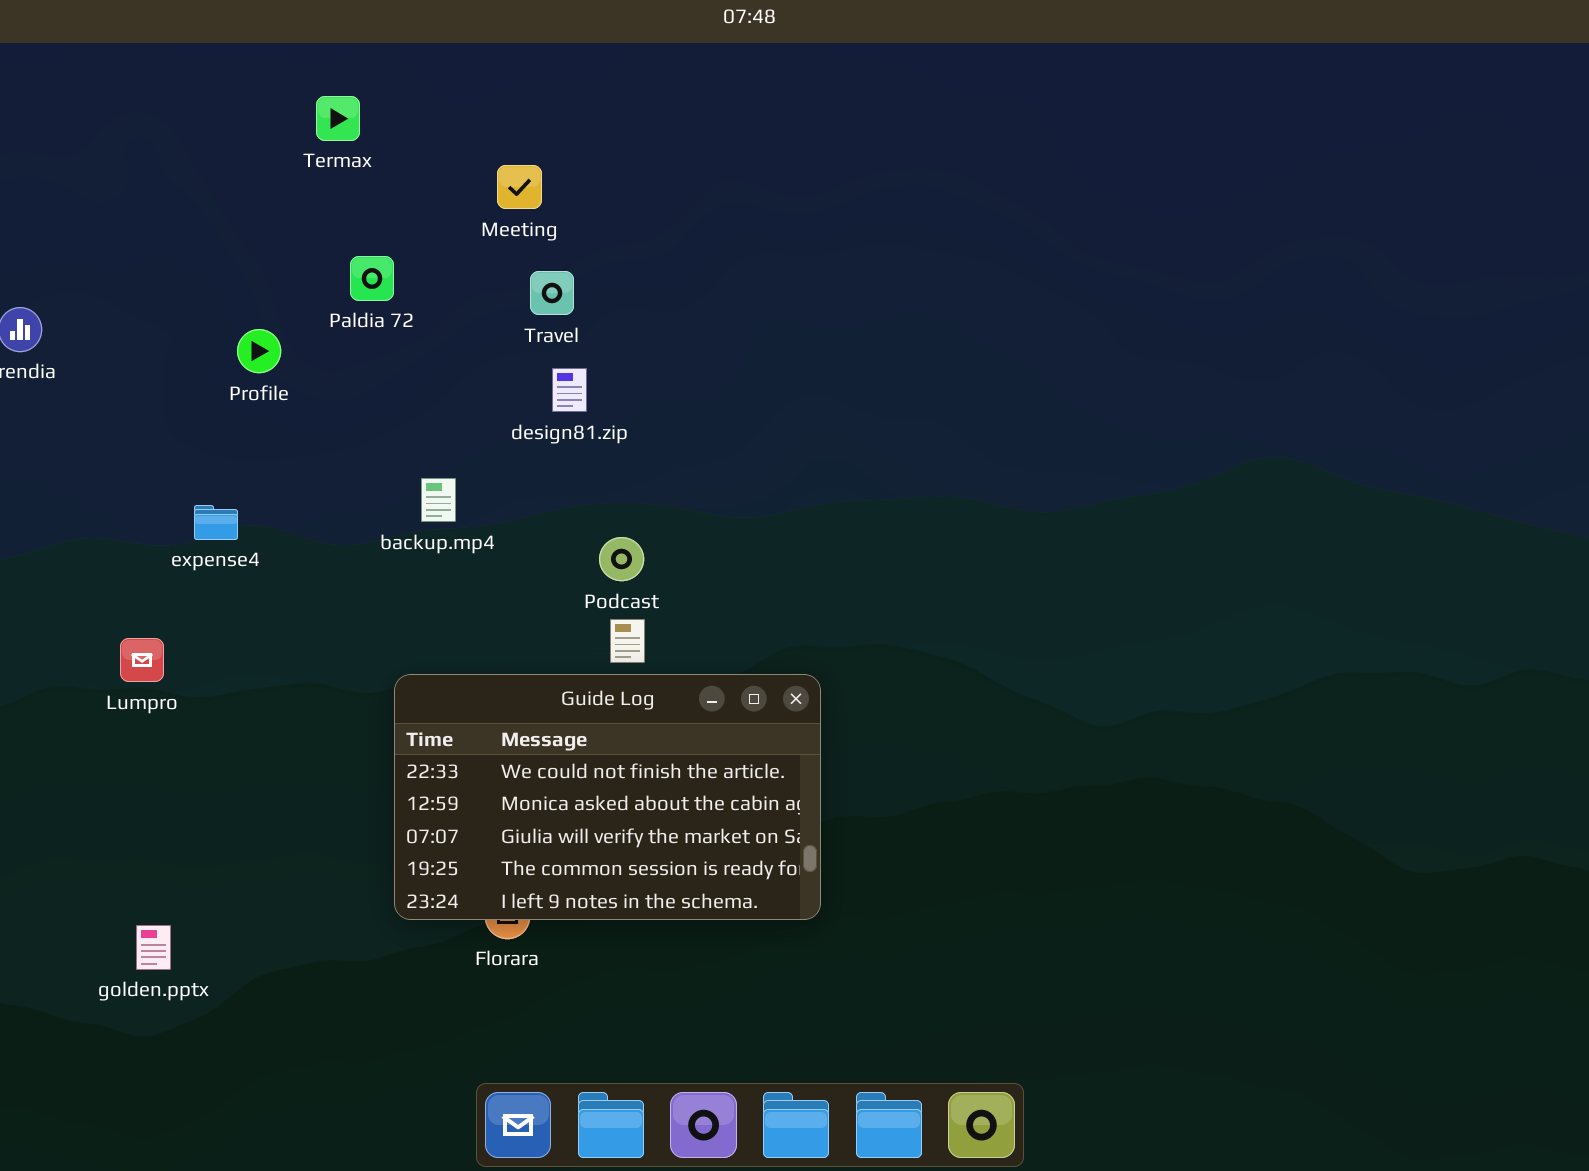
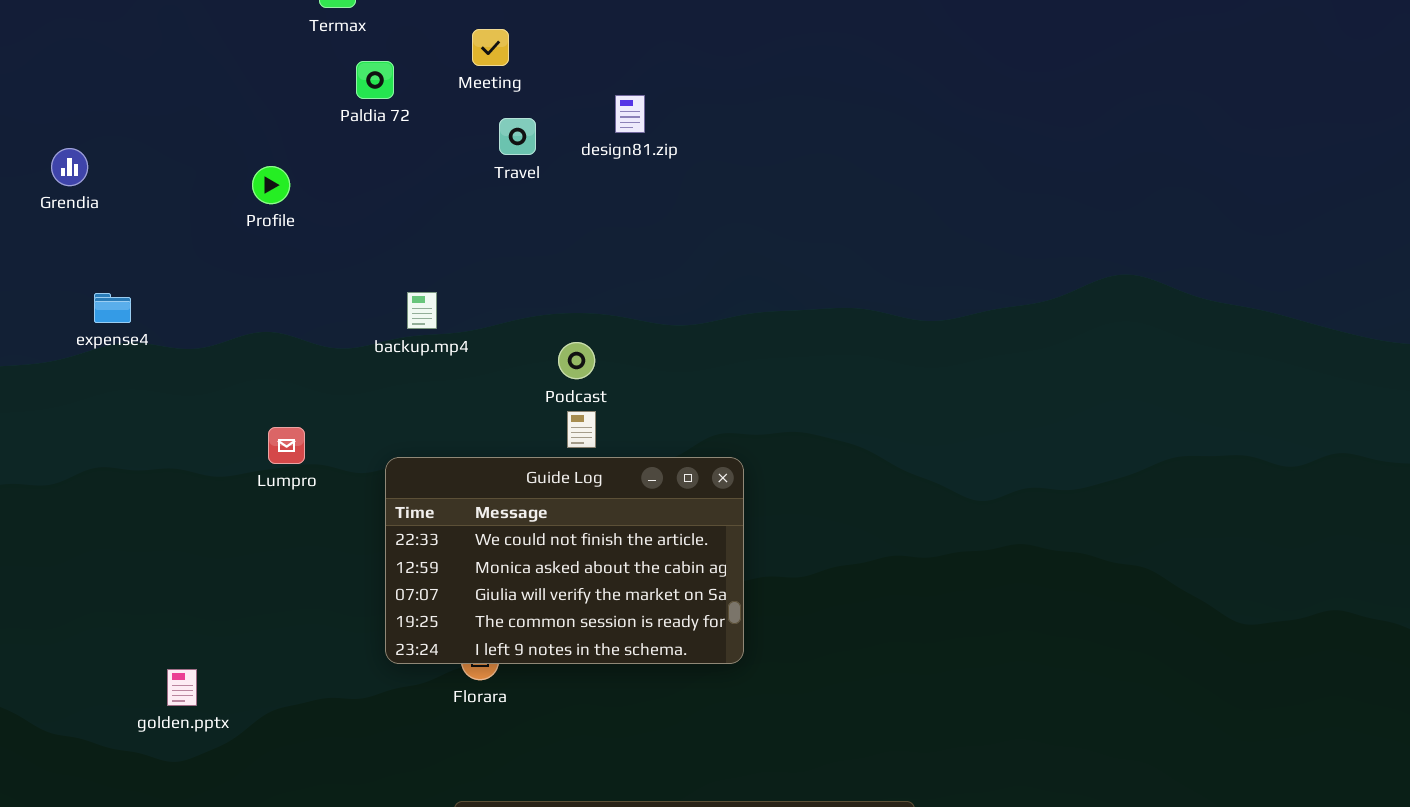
Paldia 72: [350,256,394,301] -> [356,61,394,99], moved
design81.zip: [552,368,587,412] -> [615,95,645,133], moved
expense4: [194,505,238,540] -> [94,293,131,323], moved
Lumpro: [120,638,164,682] -> [268,427,305,464], moved

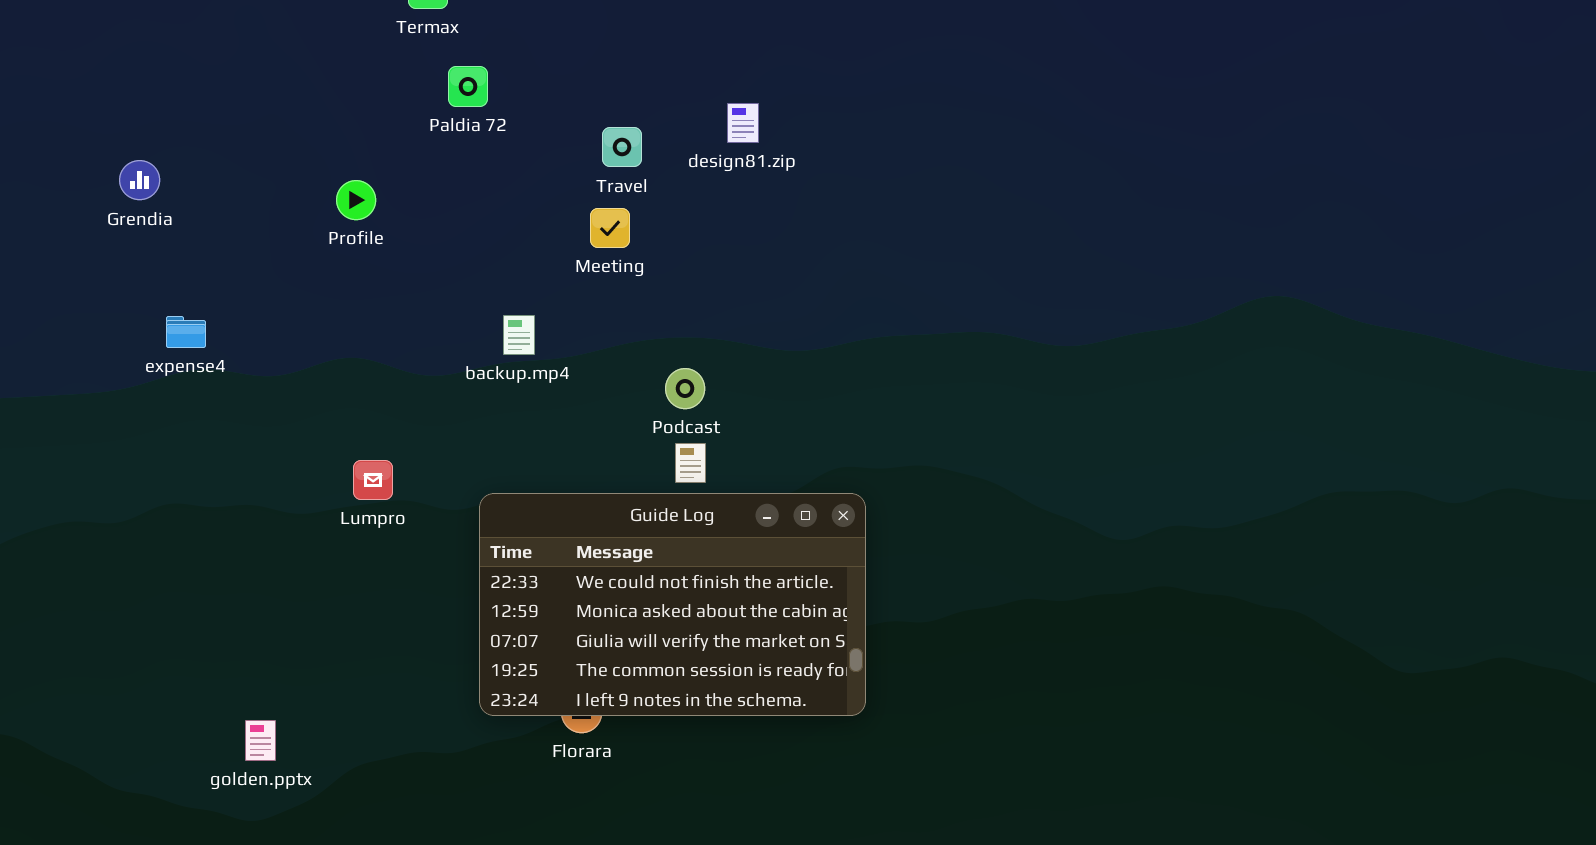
Meeting: [472,29,509,66] -> [590,208,630,248], moved

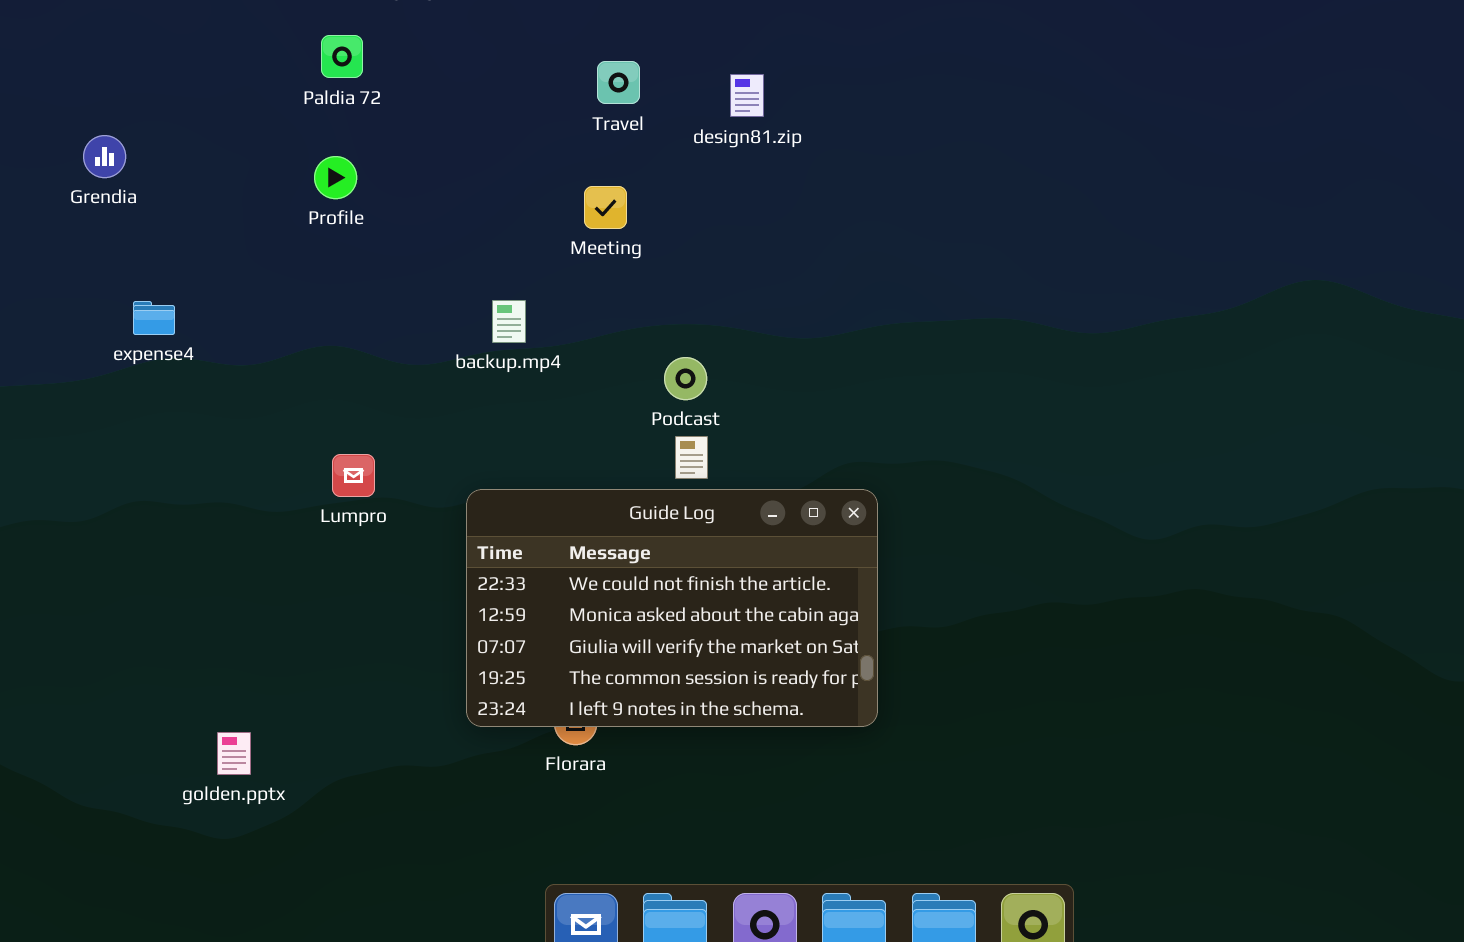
Paldia 72: [448,66,488,107] -> [321,35,363,78], moved
Travel: [602,127,642,167] -> [597,61,640,104], moved

